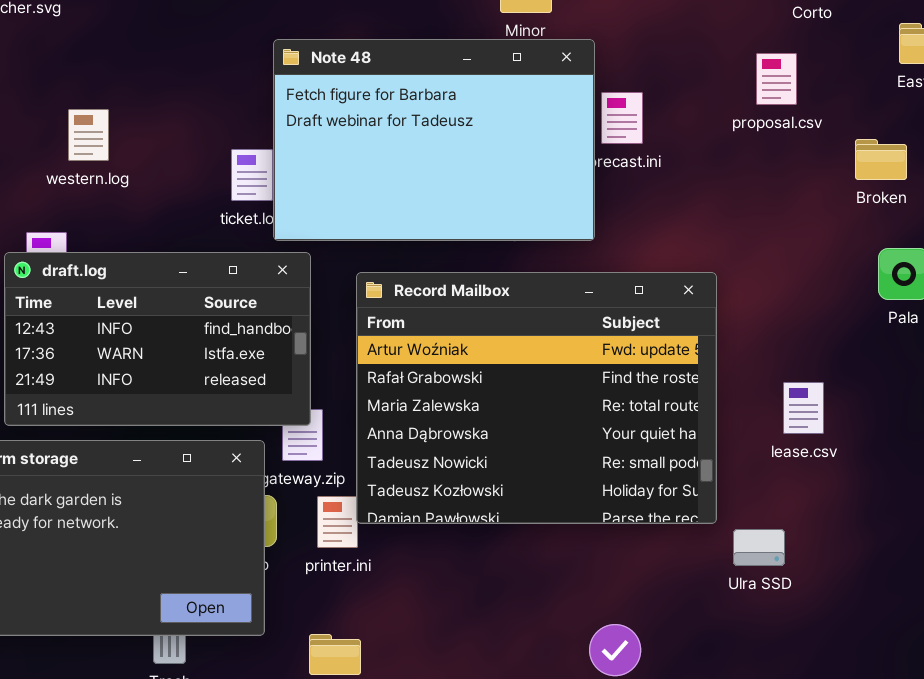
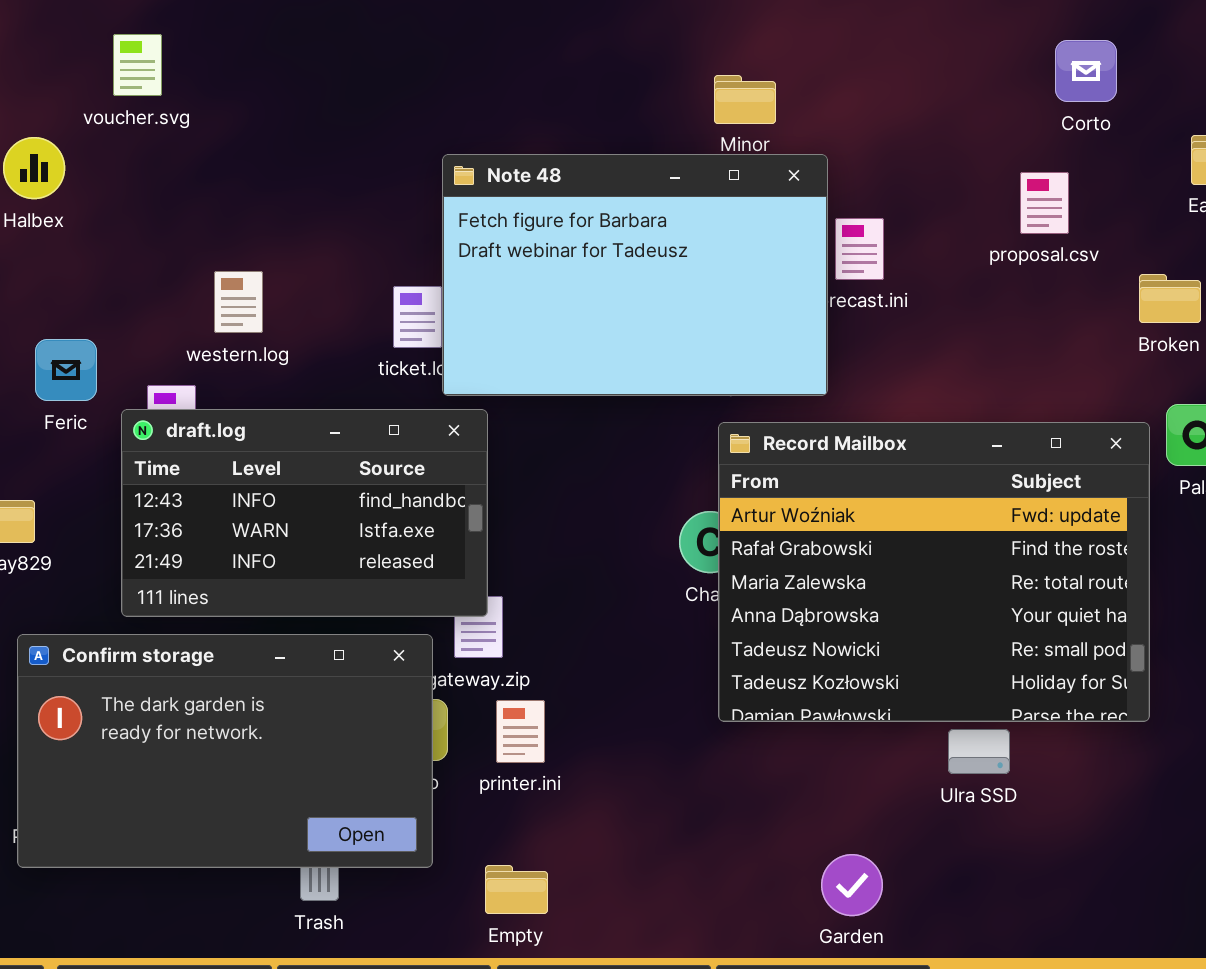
western.log: [68,109,109,161] -> [214,271,263,333], moved
Record Mailbox: [356,272,717,524] -> [718,422,1150,722], moved
Ulra SSD: [733,529,785,566] -> [948,729,1010,774], moved

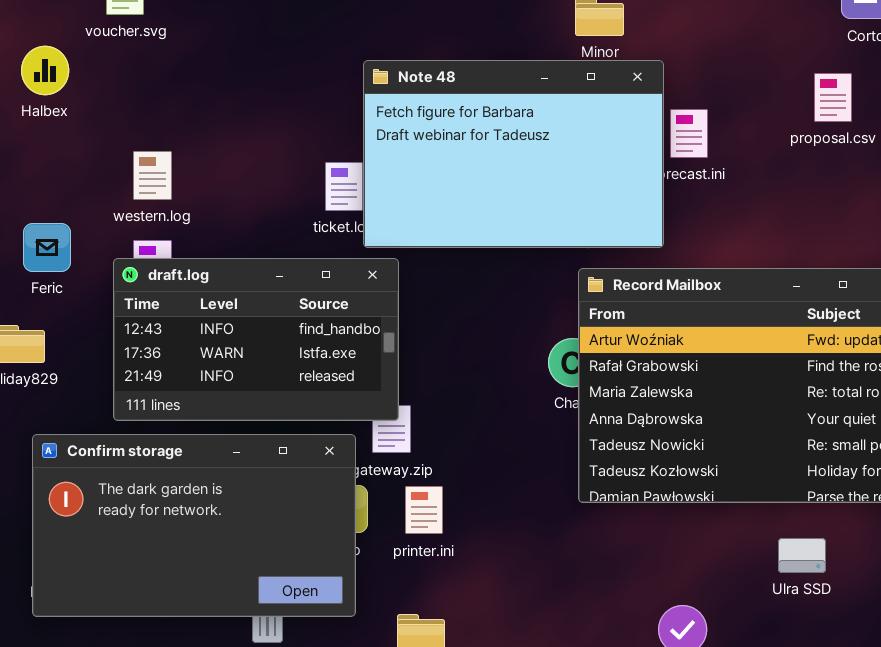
western.log: [214,271,263,333] -> [133,151,172,200], moved
Feric: [35,339,97,401] -> [23,223,71,272], moved
Ulra SSD: [948,729,1010,774] -> [778,538,826,573], moved

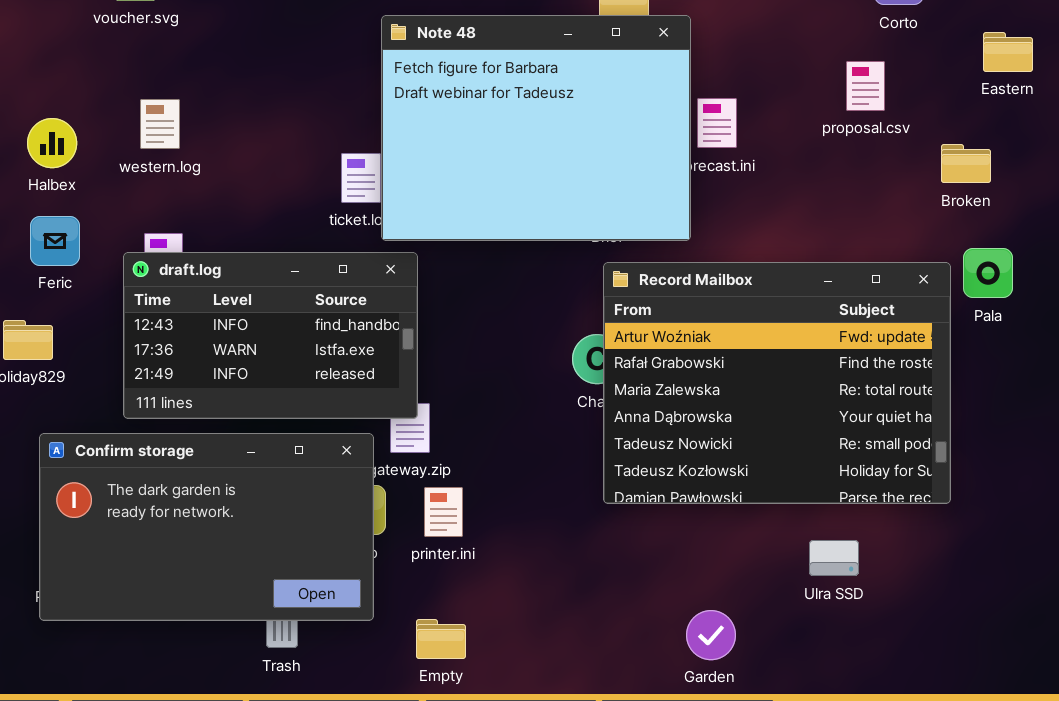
Halbex: [21,46,69,95] -> [27,118,77,168], moved
Note 48: [363,60,664,248] -> [381,15,691,241], resized
western.log: [133,151,172,200] -> [140,99,180,149], moved

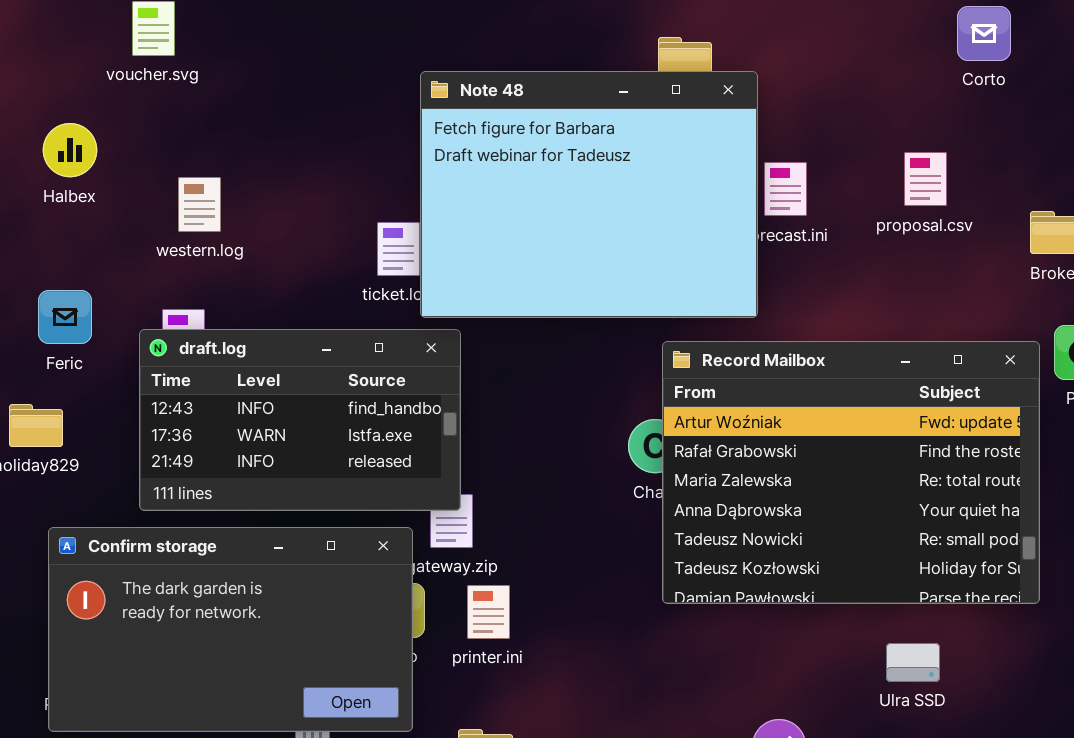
proposal.csv: [846,61,885,111] -> [904,152,947,206], moved
western.log: [140,99,180,149] -> [178,177,221,232], moved
Halbex: [27,118,77,168] -> [43,123,97,177], moved

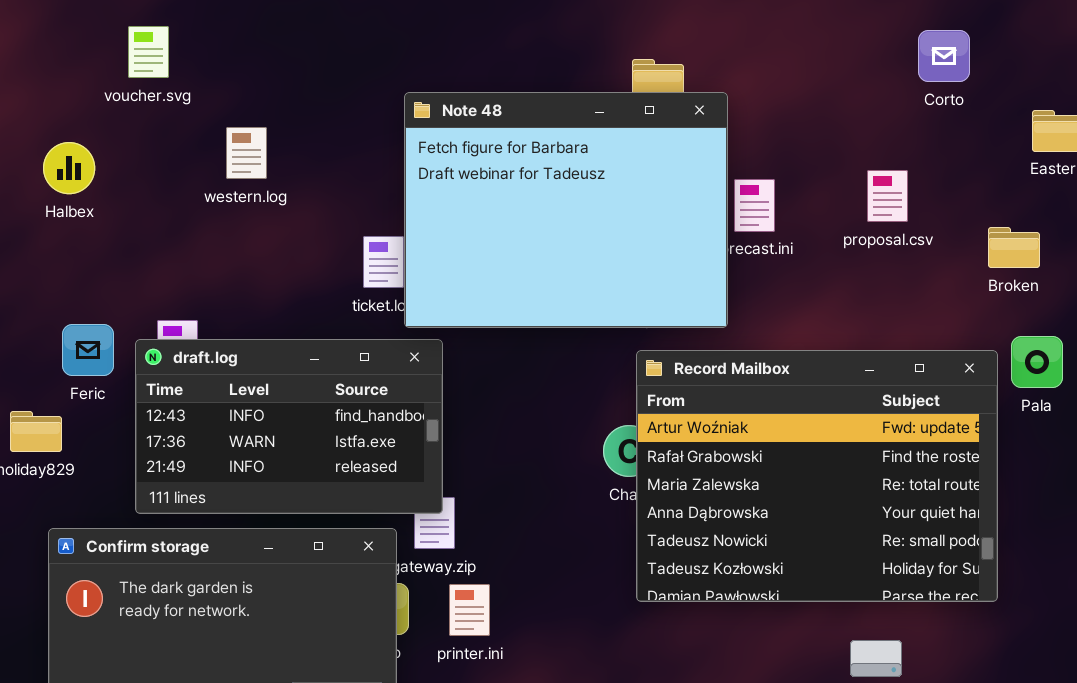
western.log: [178,177,221,232] -> [226,127,267,179], moved
Feric: [38,290,92,344] -> [62,324,114,376], moved

